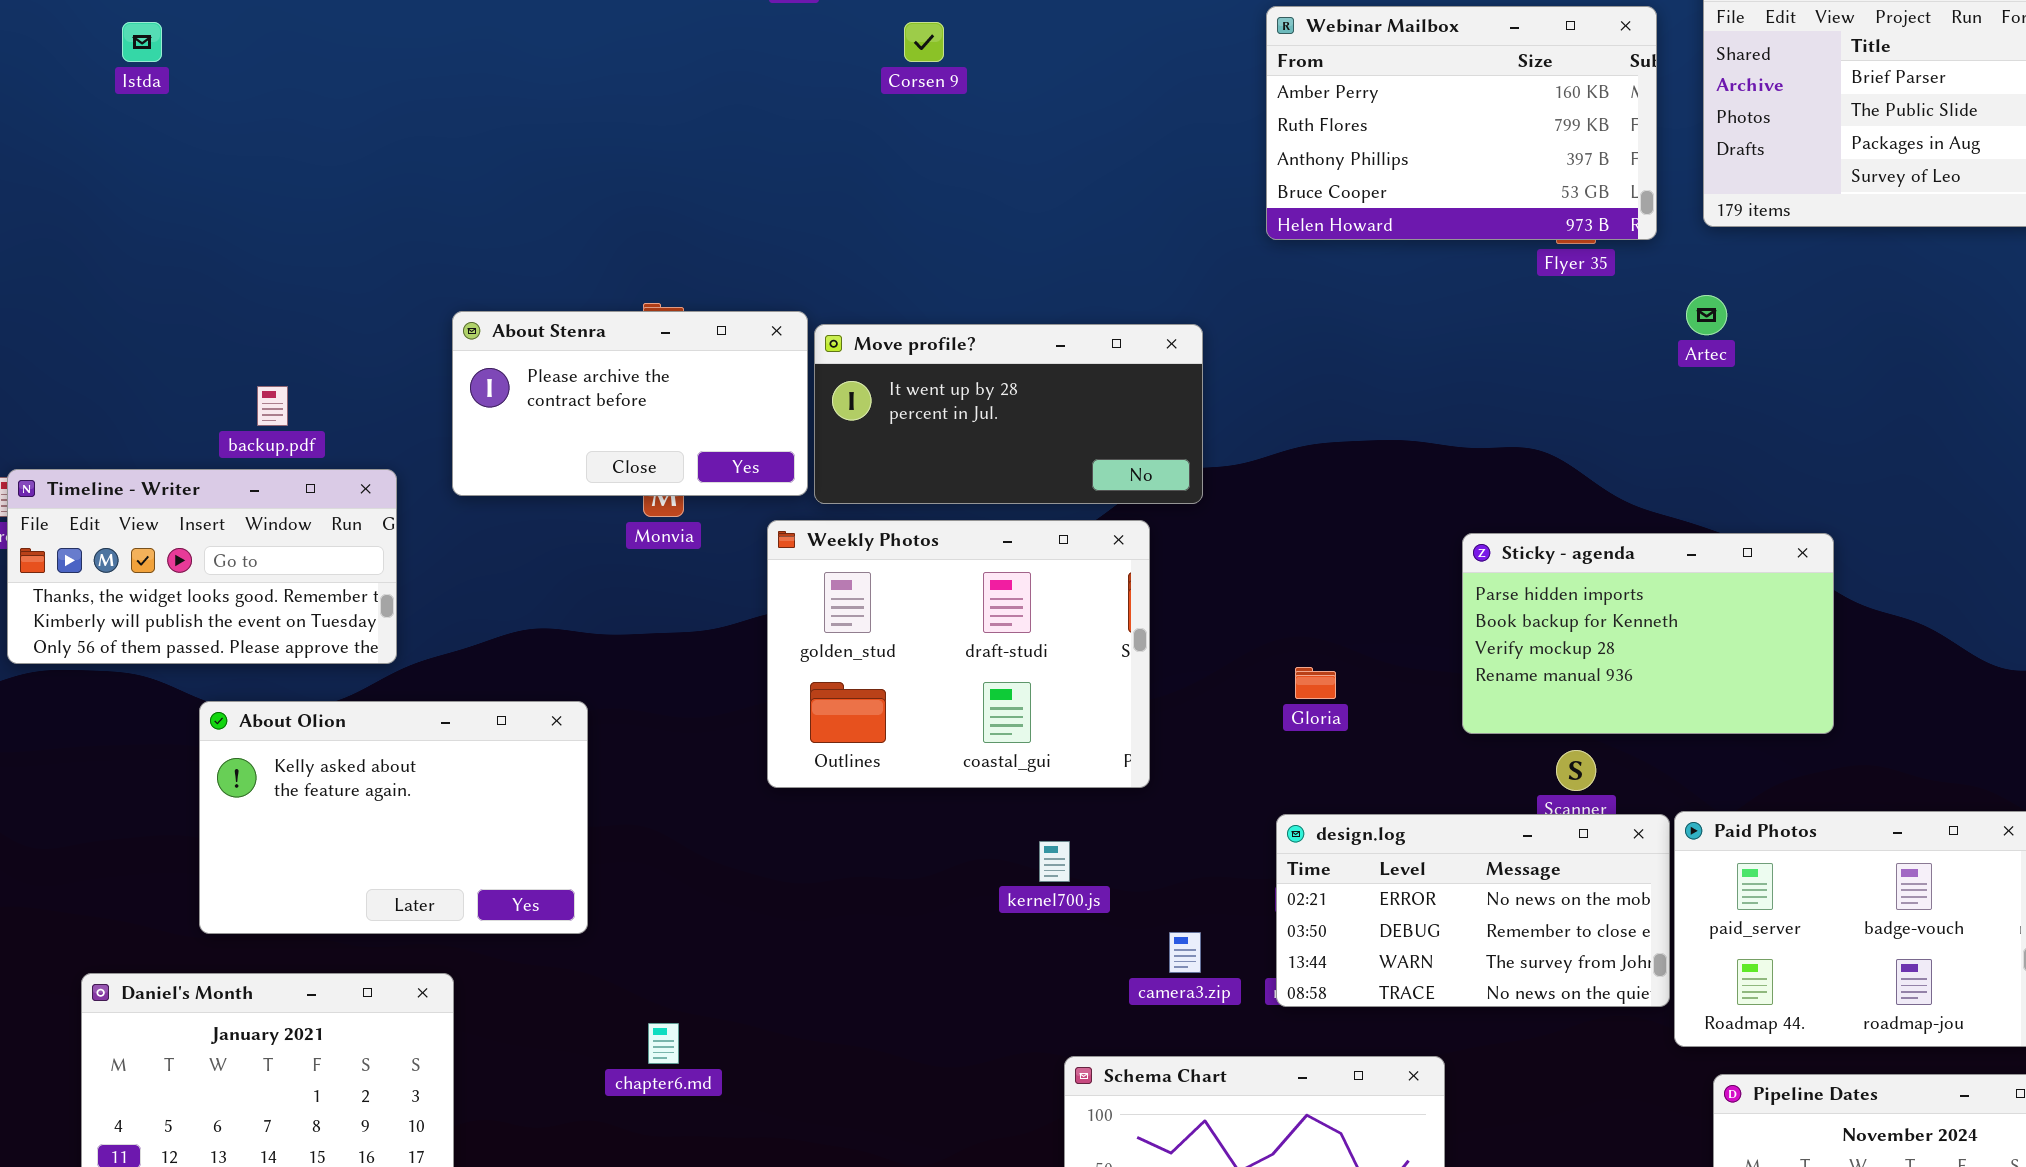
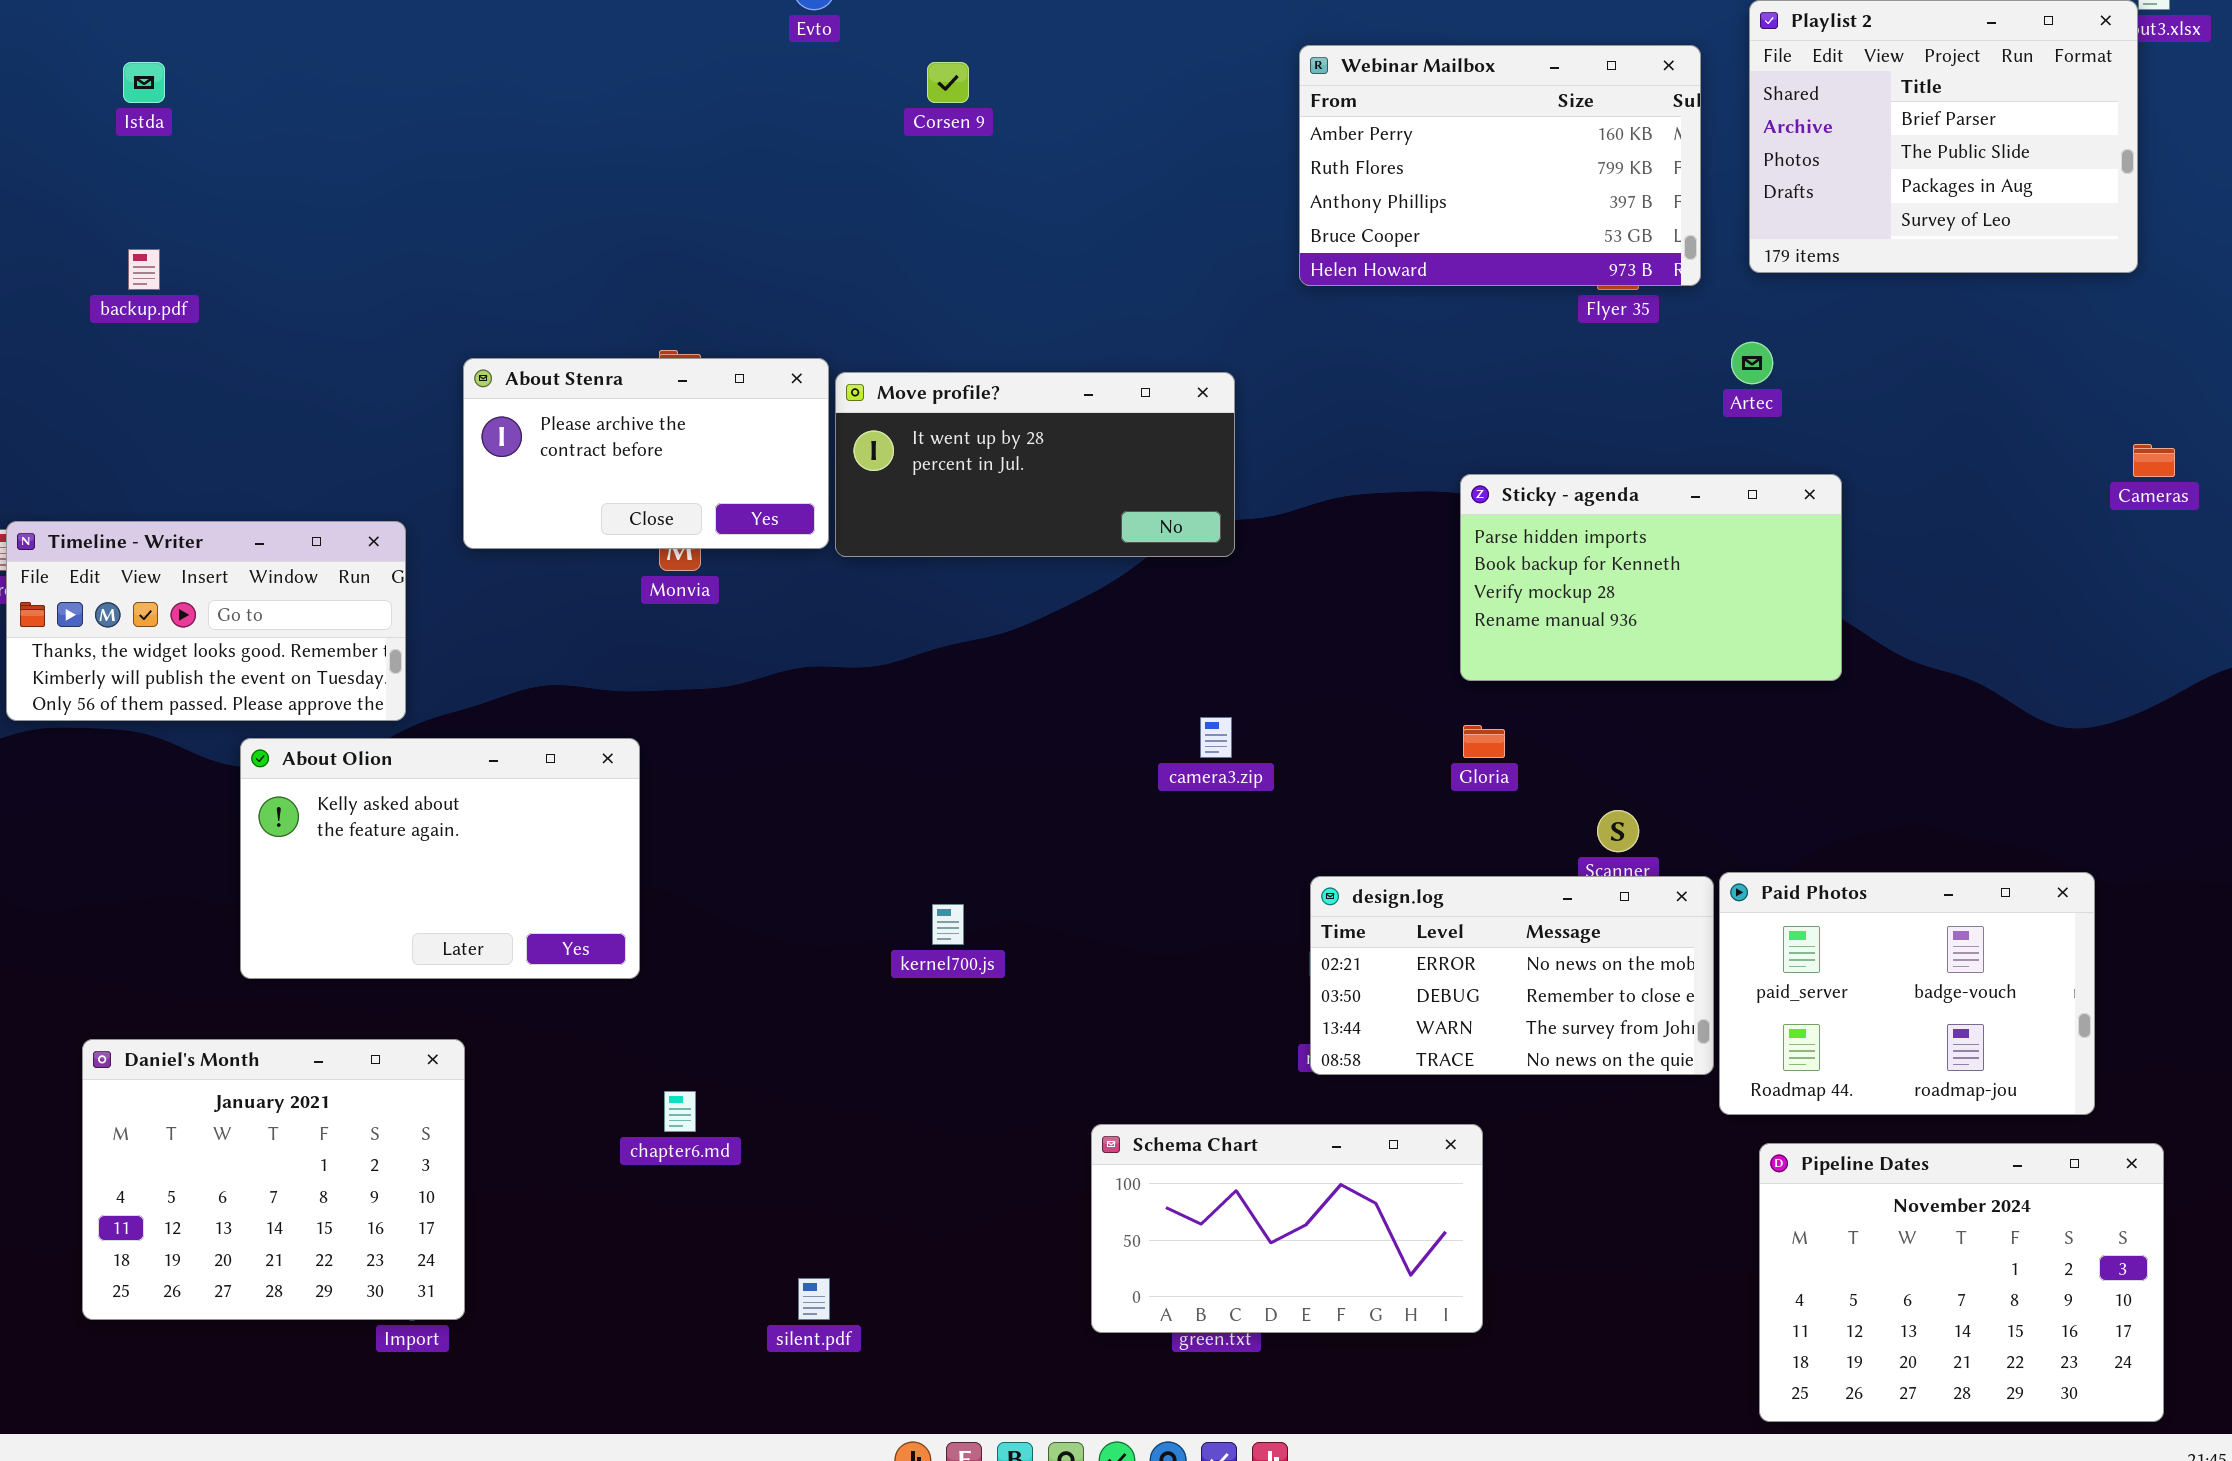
backup.pdf: [257,386,288,426] -> [128,249,160,290], moved
Weekly Photos: [767,520,1150,788] -> none, closed
Sticky - agenda: [1462,533,1834,734] -> [1460,474,1842,681], moved
Gloria: [1295,667,1336,699] -> [1463,725,1505,758], moved
About Olion: [199,701,588,934] -> [240,738,640,979], moved
kernel700.js: [1039,841,1070,882] -> [932,904,964,945], moved
camera3.zip: [1169,932,1201,973] -> [1200,717,1232,758], moved

